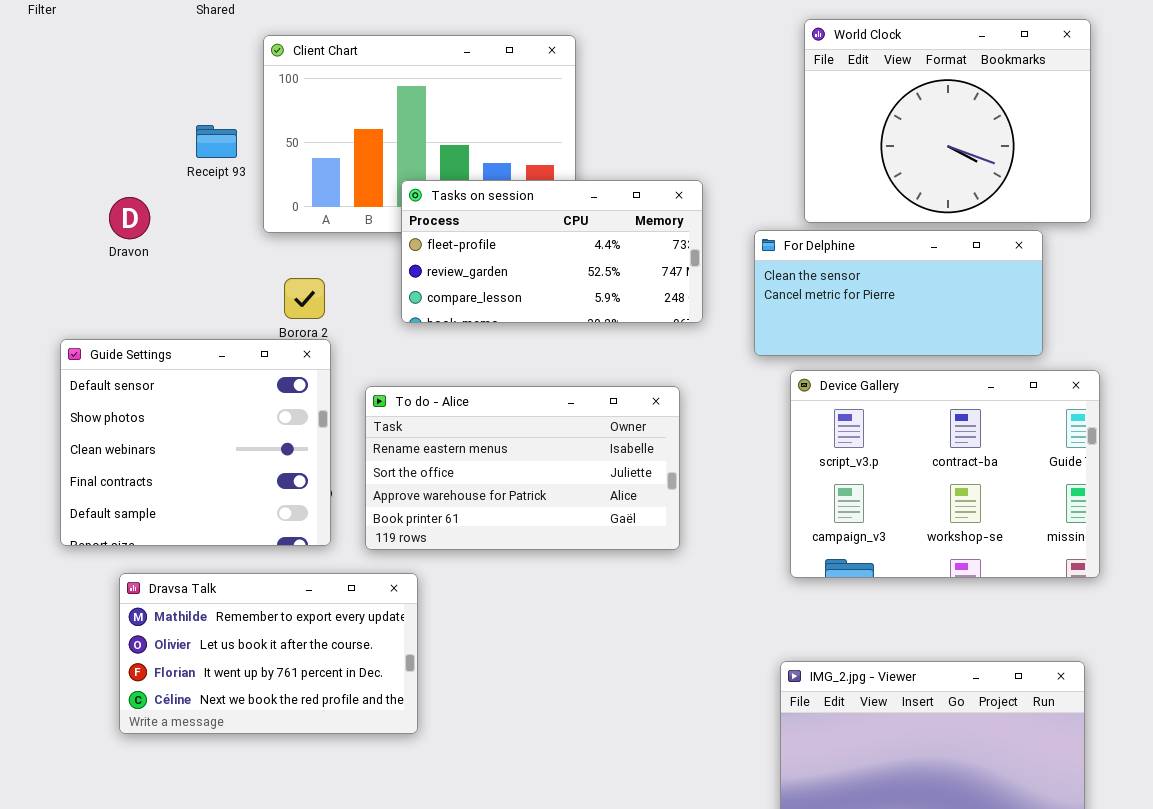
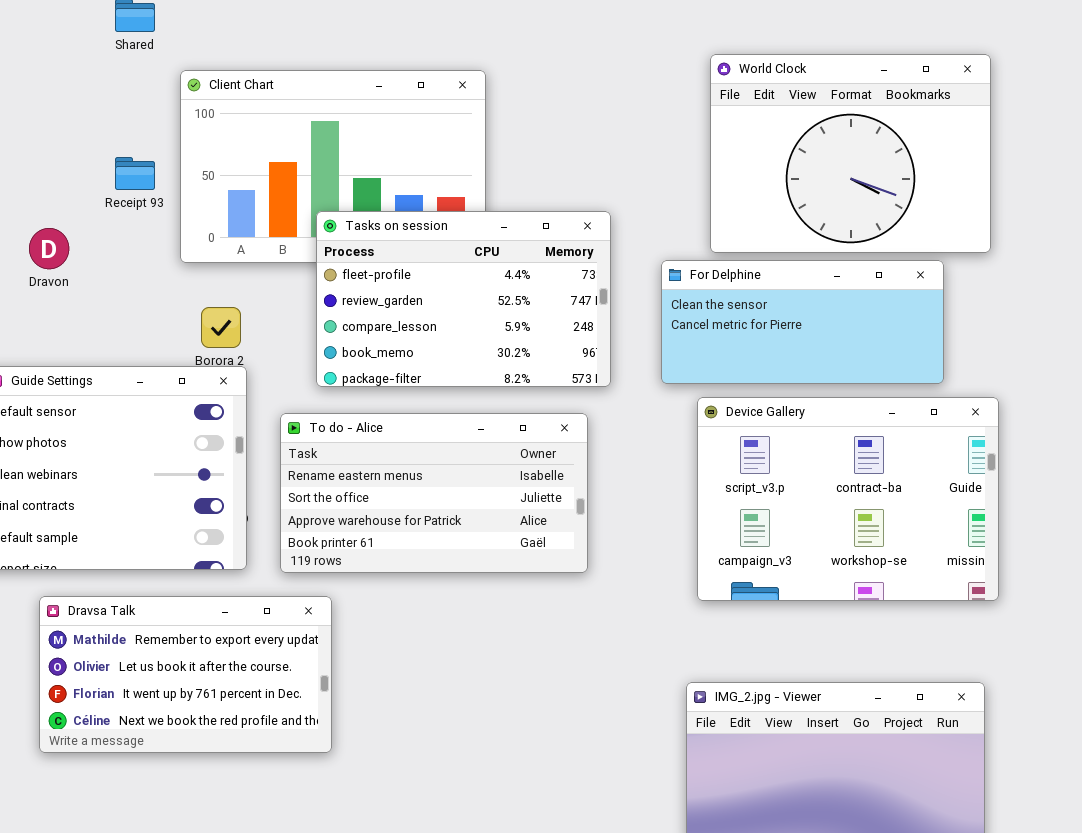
Tasks on session: [401,180,703,323] -> [316,211,611,387], resized

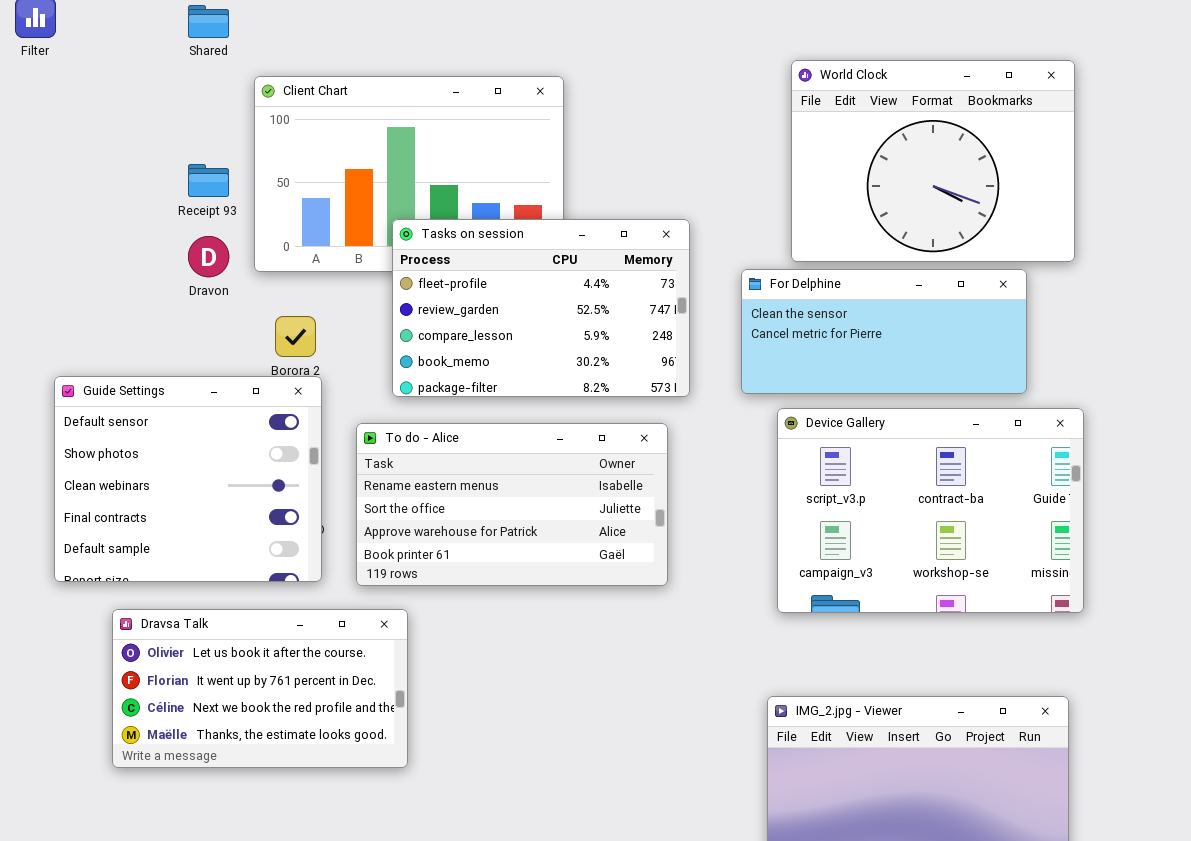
Dravon: [29,228,69,269] -> [188,236,229,277], moved
Dravsa Talk: [39,596,332,753] -> [112,609,408,768], scrolled down 1 row

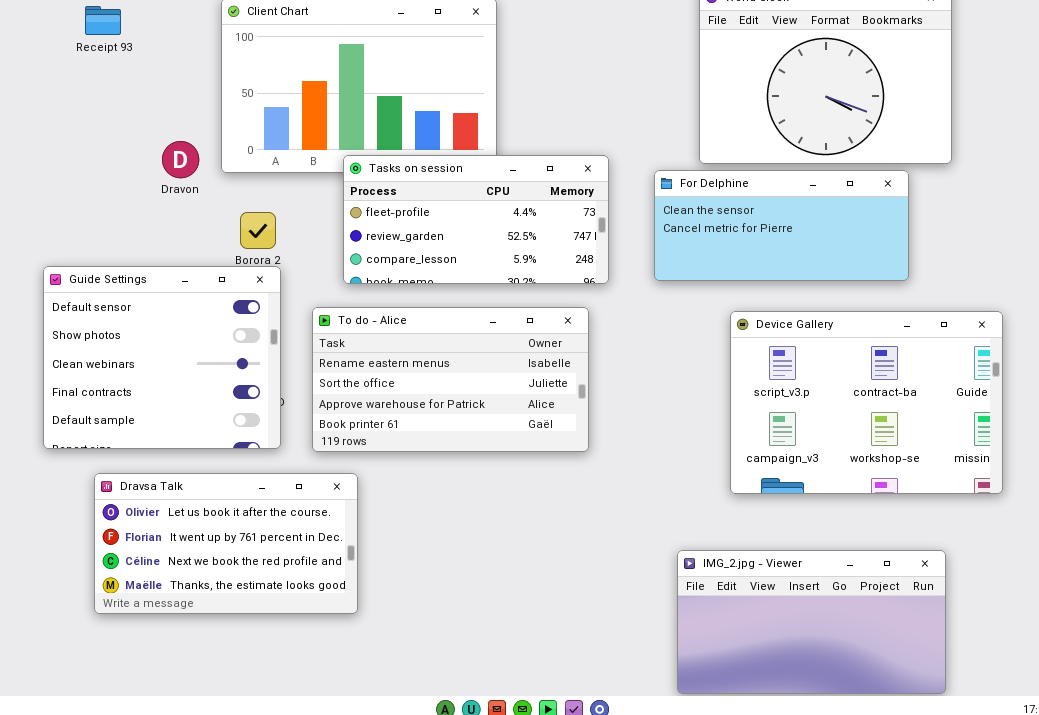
Receipt 93: [188,164,229,197] -> [85,6,121,35], moved
Tasks on session: [392,219,690,397] -> [343,155,609,284], resized
Device Gallery: [777,408,1084,613] -> [730,311,1003,494], moved

